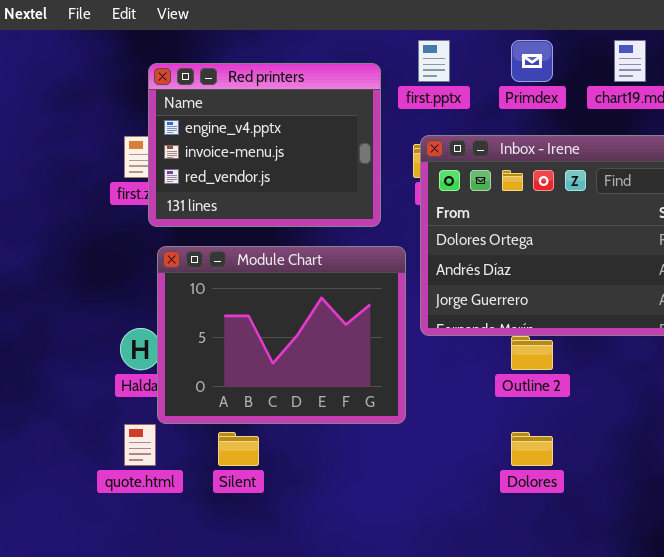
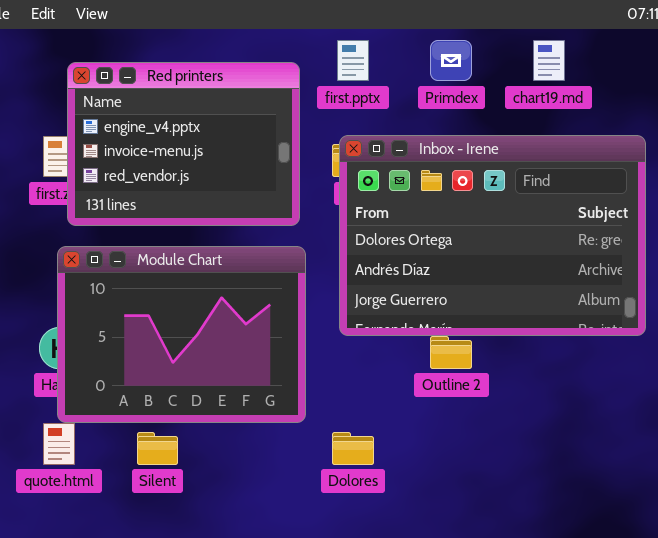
Module Chart: [157,246,406,424] -> [57,246,306,423], moved
Dolores: [511,432,553,466] -> [332,432,374,465], moved

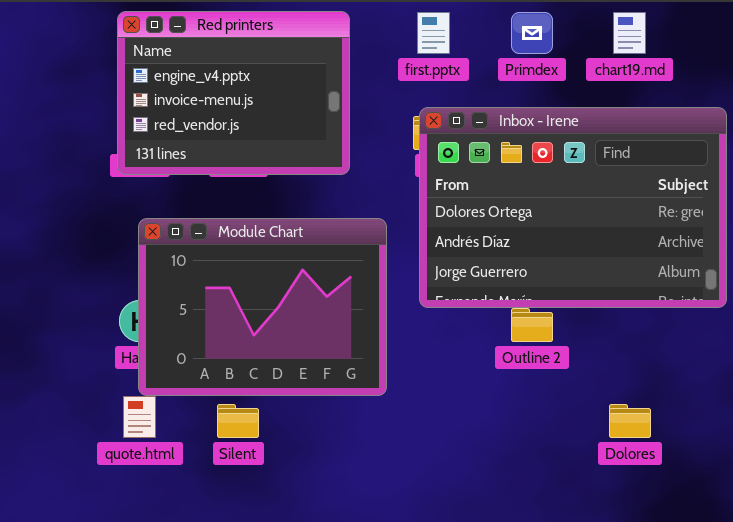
Red printers: [67,62,300,226] -> [117,11,350,175], moved
Dolores: [332,432,374,465] -> [609,404,651,438], moved

